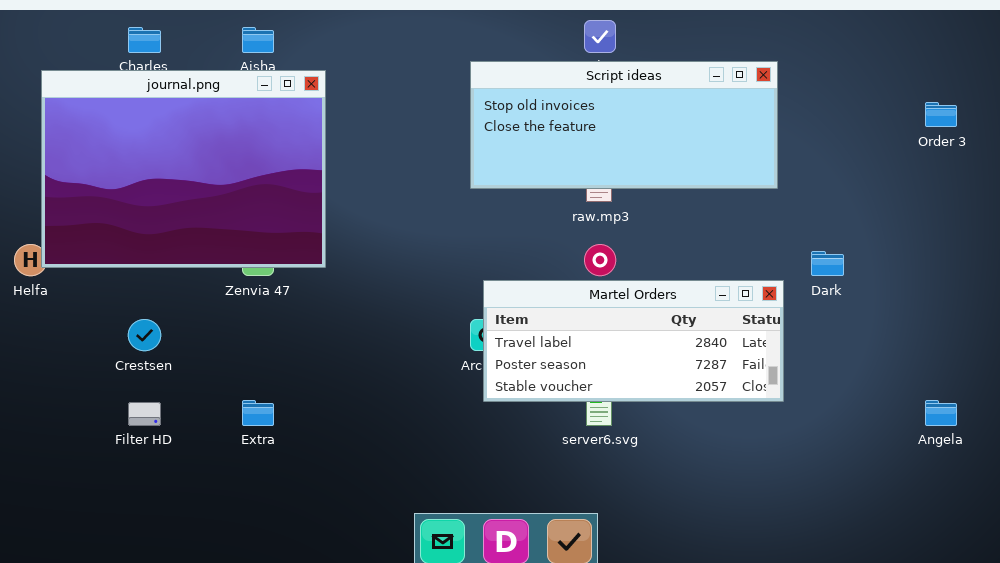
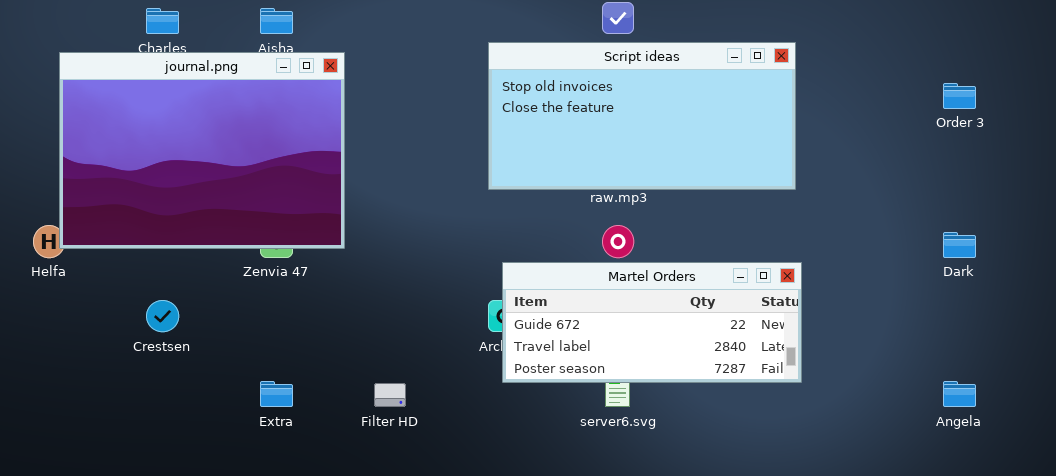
Script ideas: [470,61,778,189] -> [488,42,796,190], resized
Dark: [811,251,844,276] -> [943,232,976,258], moved
Martel Orders: [483,280,784,402] -> [502,262,802,383], scrolled up 1 row
Filter HD: [128,402,161,426] -> [374,383,406,407], moved

